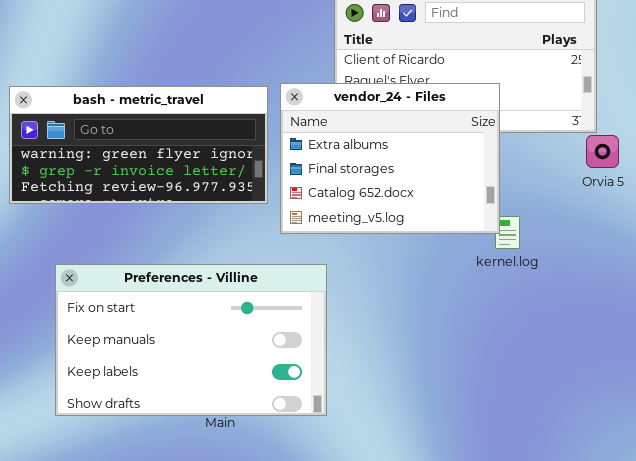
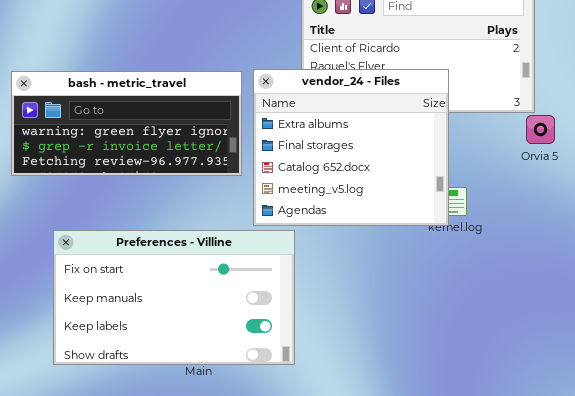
vendor_24 - Files: [280,83,500,234] -> [253,69,449,226], resized

